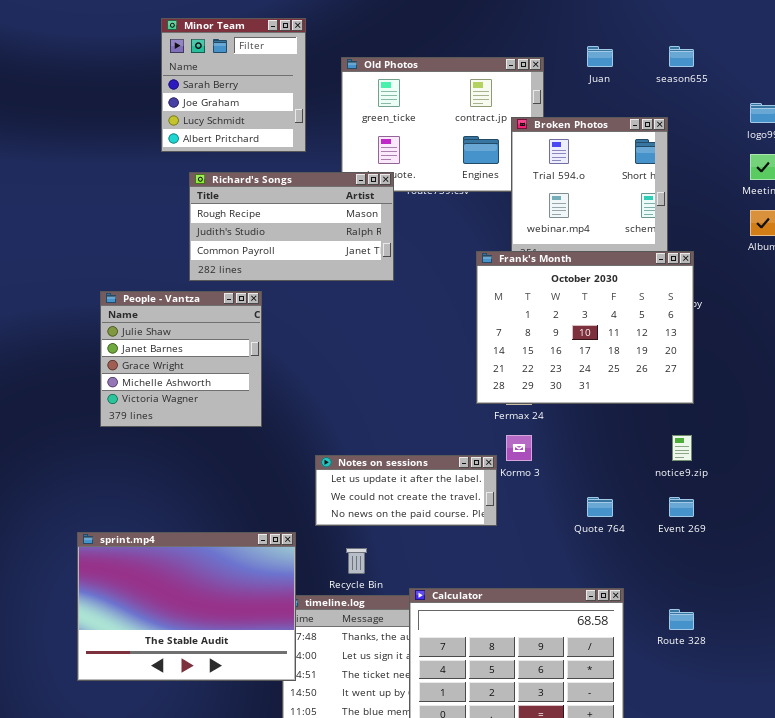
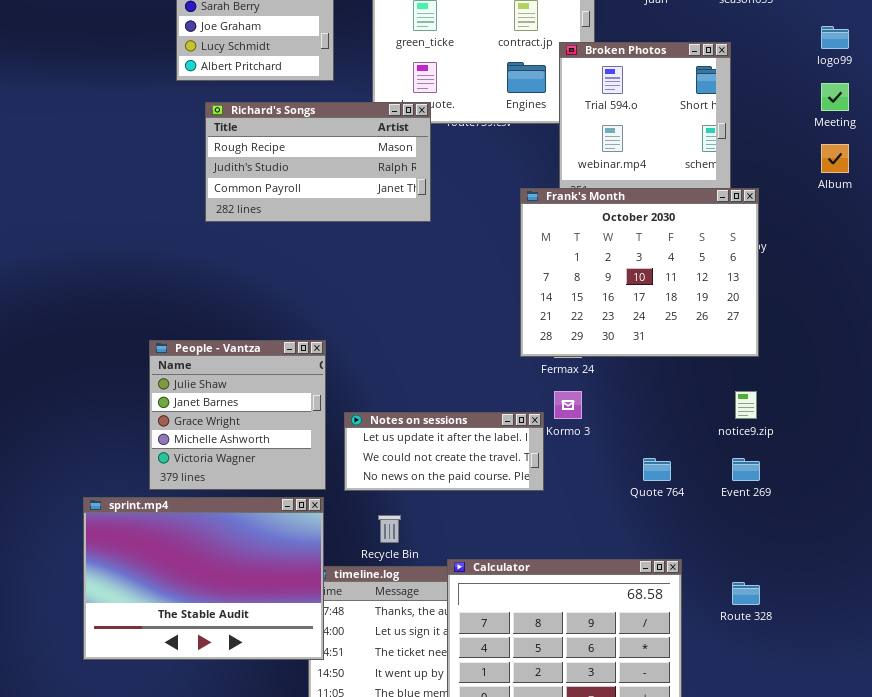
People - Vantza: [100,291,262,427] -> [149,340,326,490], moved

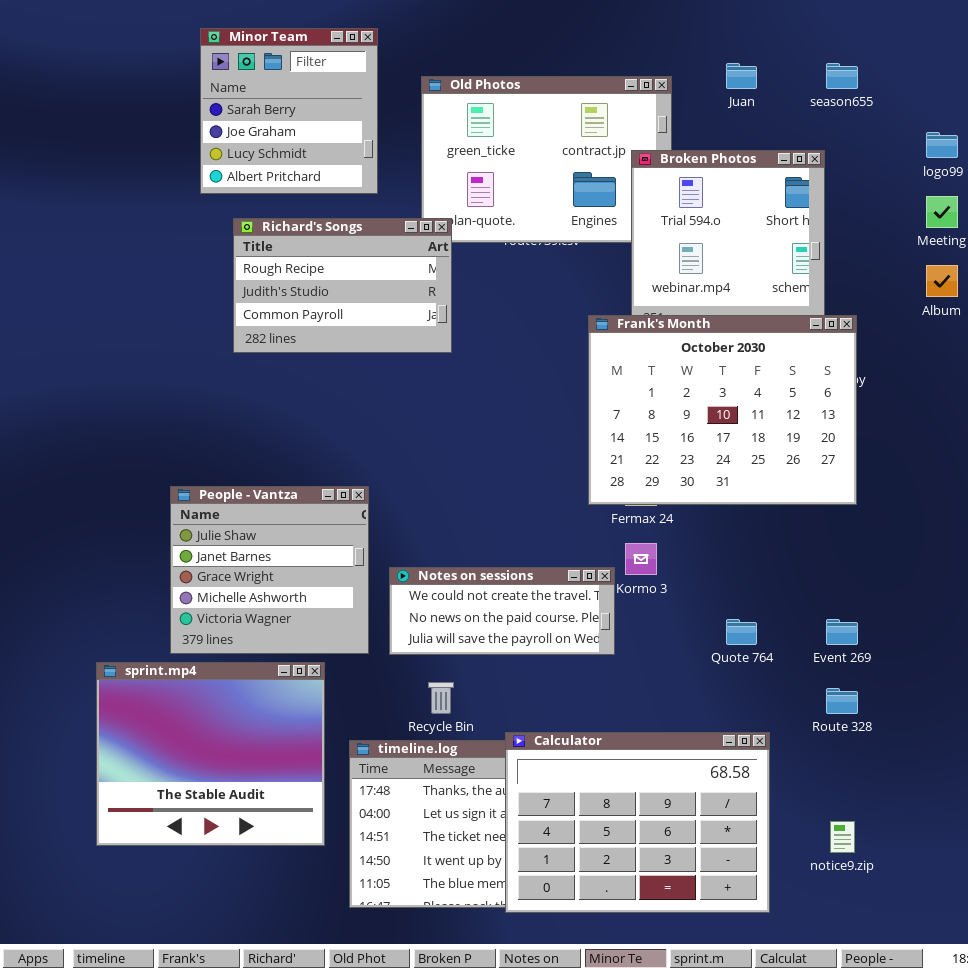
Richard's Songs: [205,102,431,222] -> [233,218,452,353], resized
notice9.zip: [735,391,757,419] -> [830,821,855,853], moved
Notes on sessions: [344,412,544,491] -> [389,567,615,655], scrolled down 1 row
sprint.mp4: [83,497,324,660] -> [96,662,325,846], resized
Route 328: [732,582,760,605] -> [826,688,858,714], moved

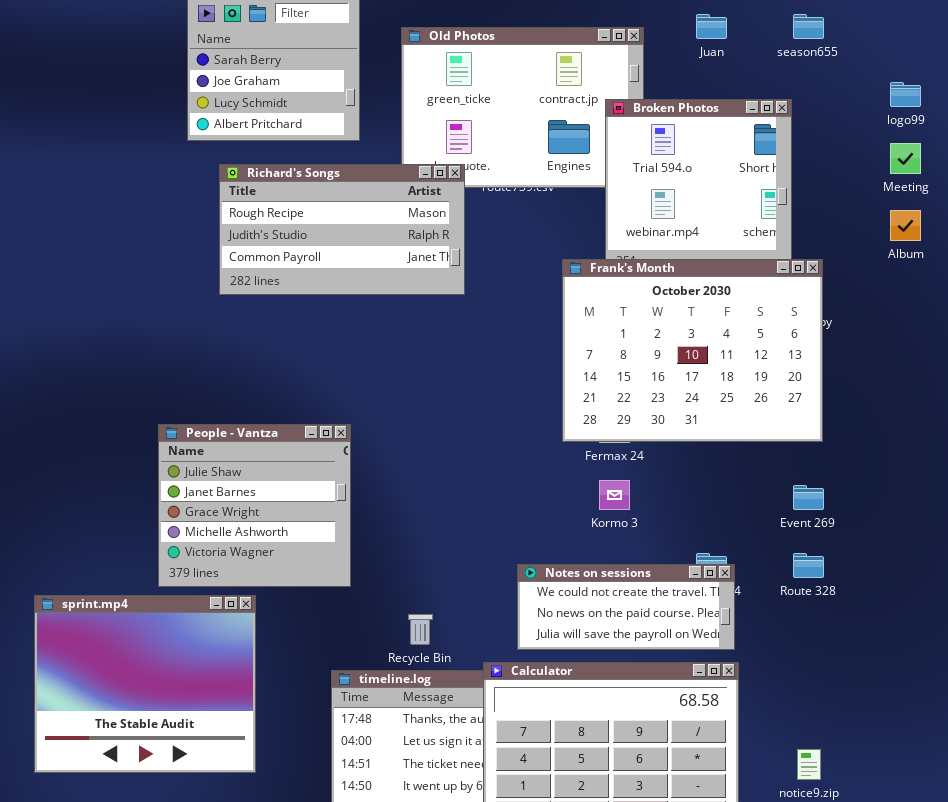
Richard's Songs: [233,218,452,353] -> [219,164,465,295], resized
Notes on sessions: [389,567,615,655] -> [517,564,735,650], moved
Event 269: [826,619,858,645] -> [793,485,824,510], moved
sprint.mp4: [96,662,325,846] -> [34,595,256,773], moved
Route 328: [826,688,858,714] -> [793,553,824,578], moved

